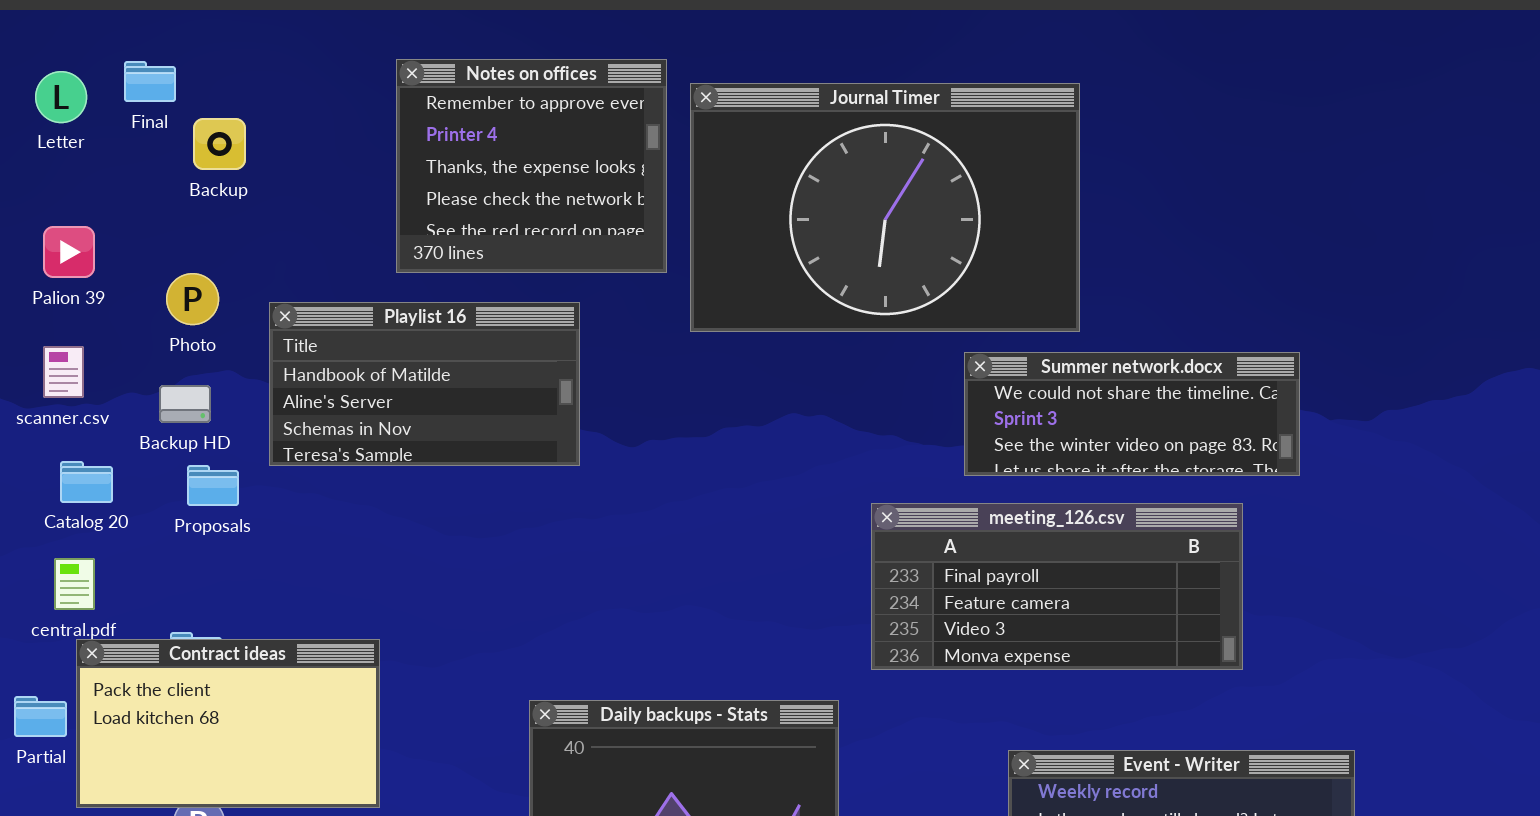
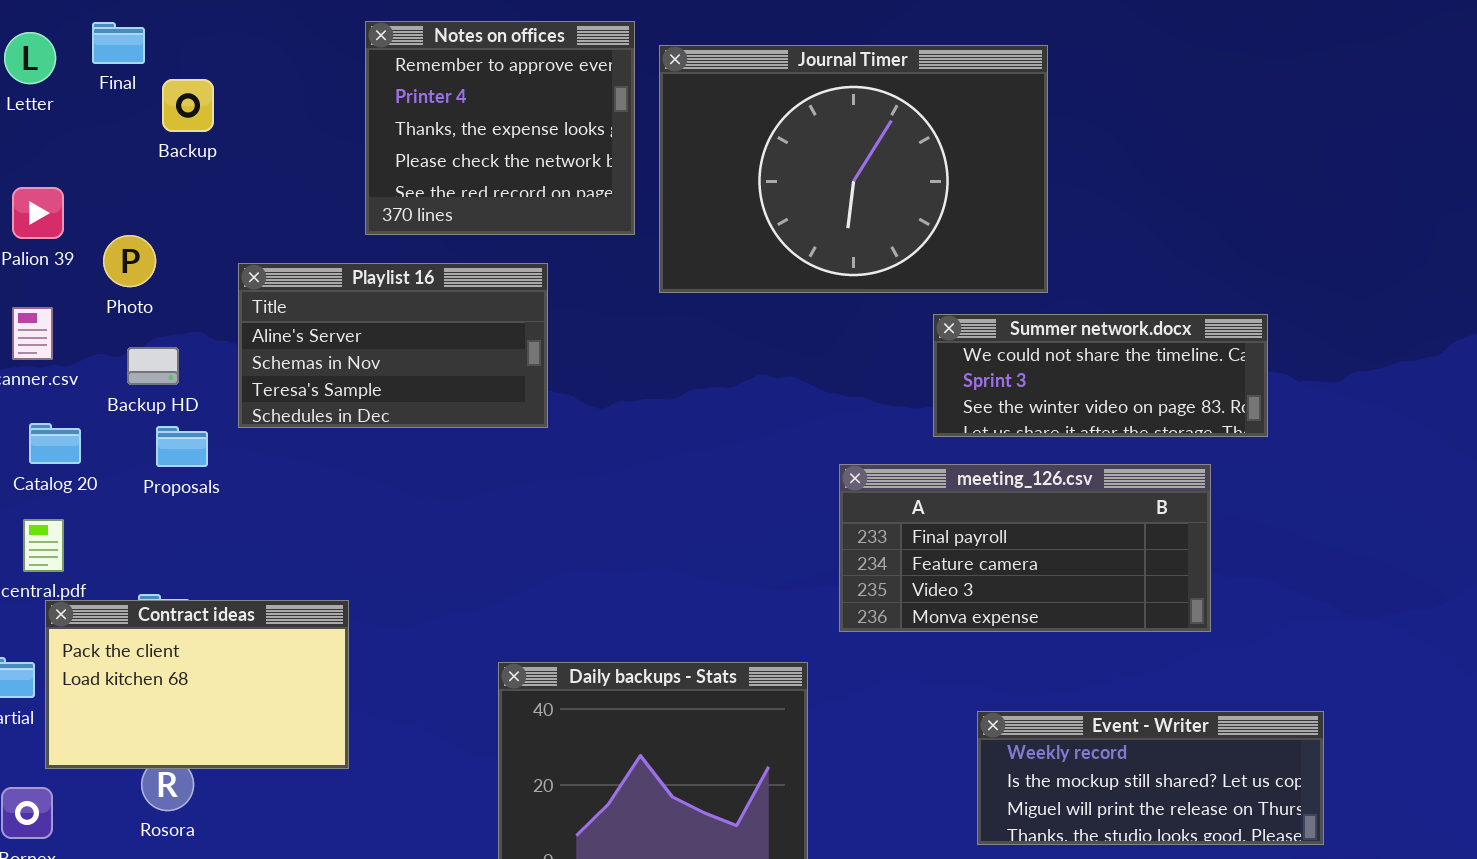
Photo: [166,273,219,325] -> [103,235,156,287], moved
Playlist 16: [269,302,580,466] -> [238,263,548,428], scrolled down 1 row

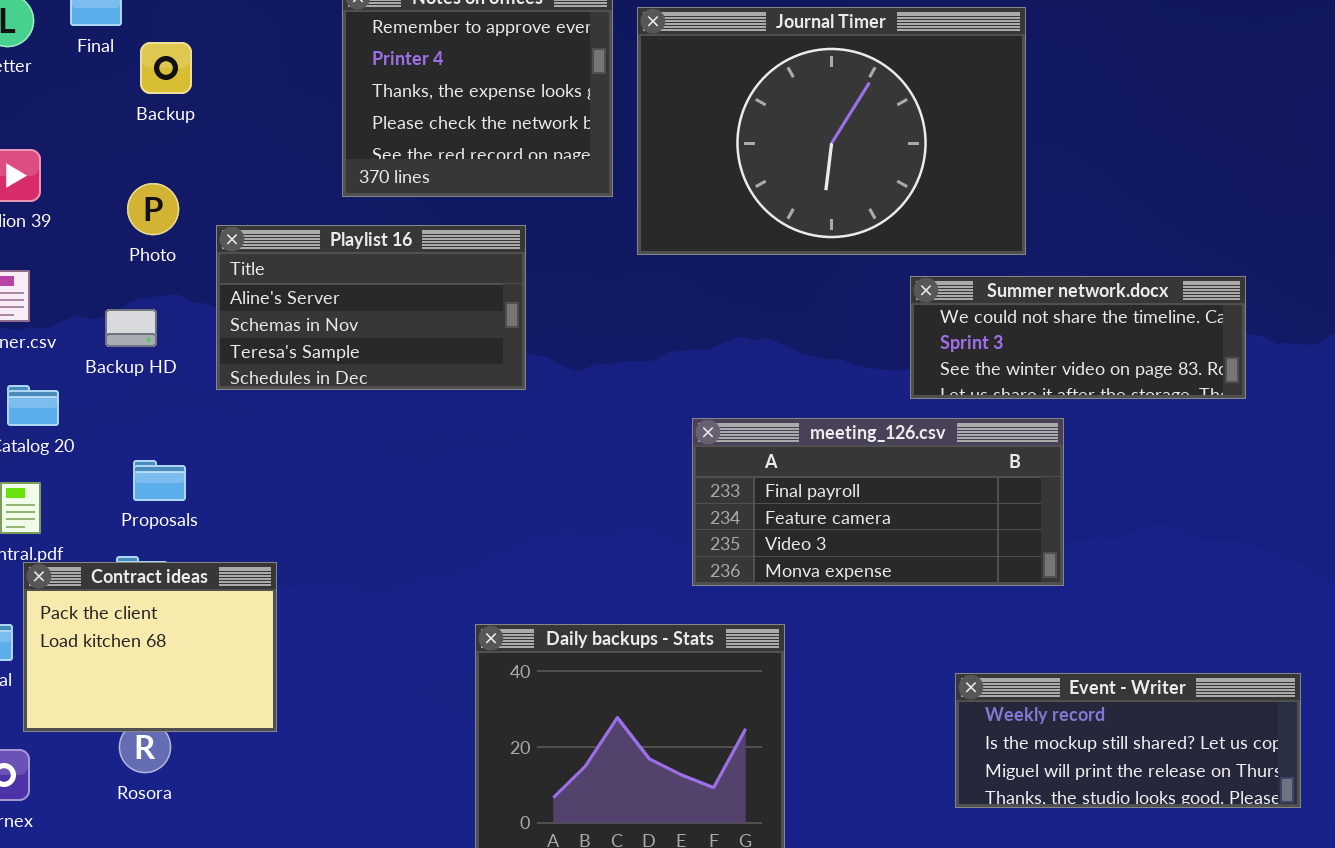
Photo: [103,235,156,287] -> [127,183,179,235], moved
Proposals: [156,426,208,467] -> [133,460,186,501], moved
meeting_126.csv: [839,464,1211,632] -> [692,418,1064,586], moved
Contract ideas: [45,600,349,769] -> [23,562,277,732], resized

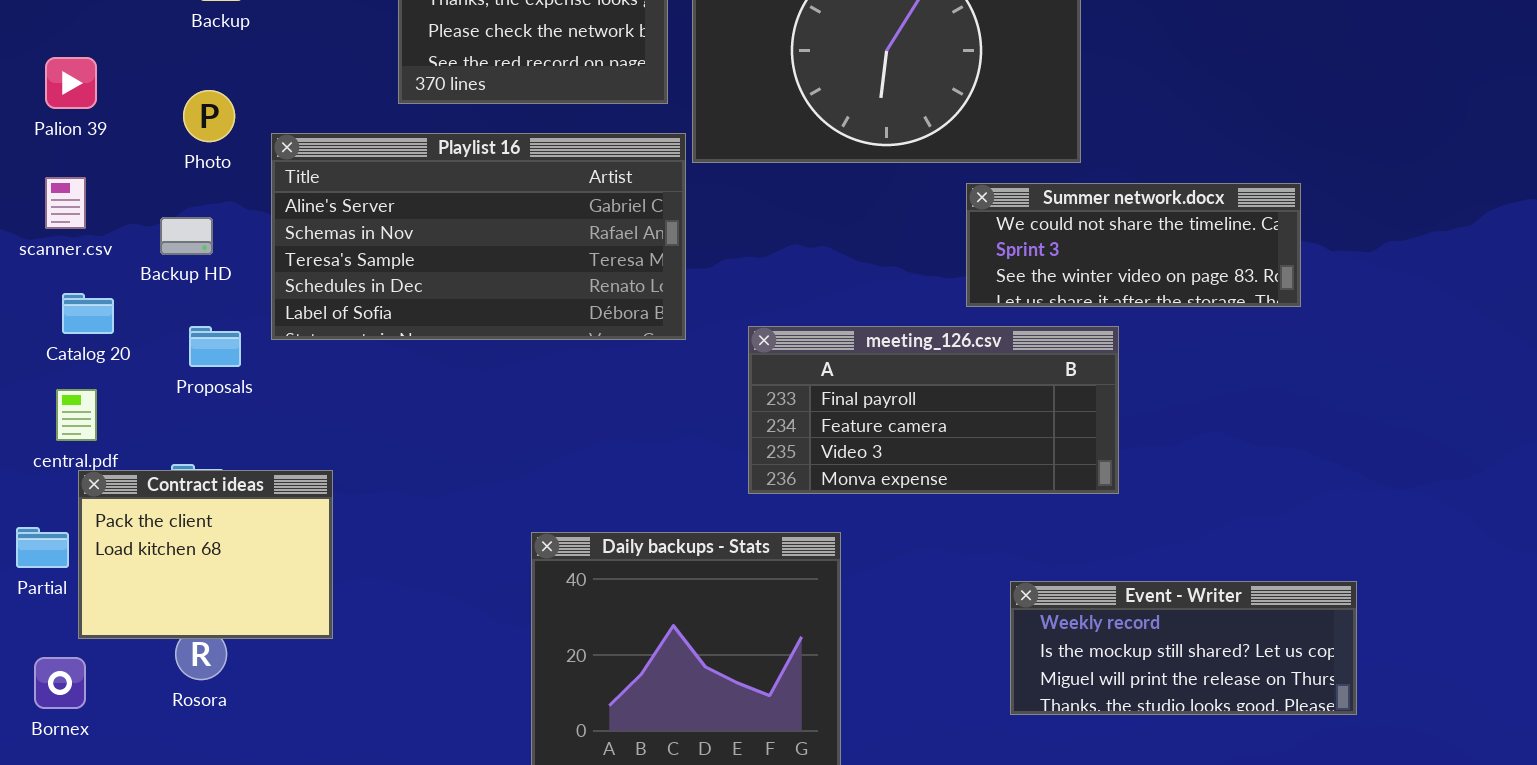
Playlist 16: [216,225,526,390] -> [271,133,686,340], resized
Proposals: [133,460,186,501] -> [189,326,241,367], moved

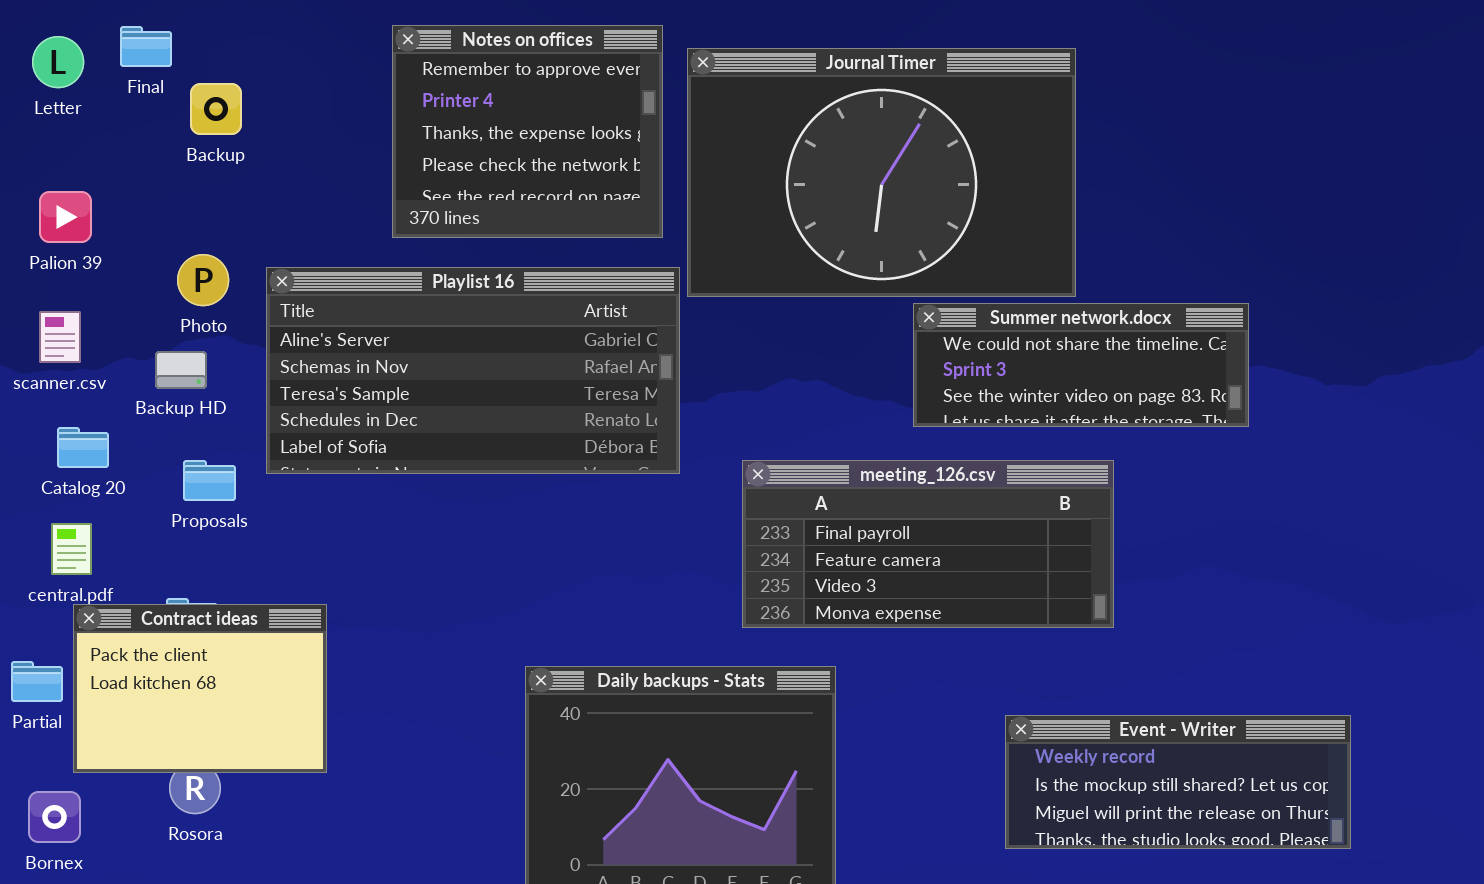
Photo: [183,90,235,142] -> [177,254,229,306], moved
Summer network.docx: [966,183,1301,307] -> [913,303,1249,427], moved

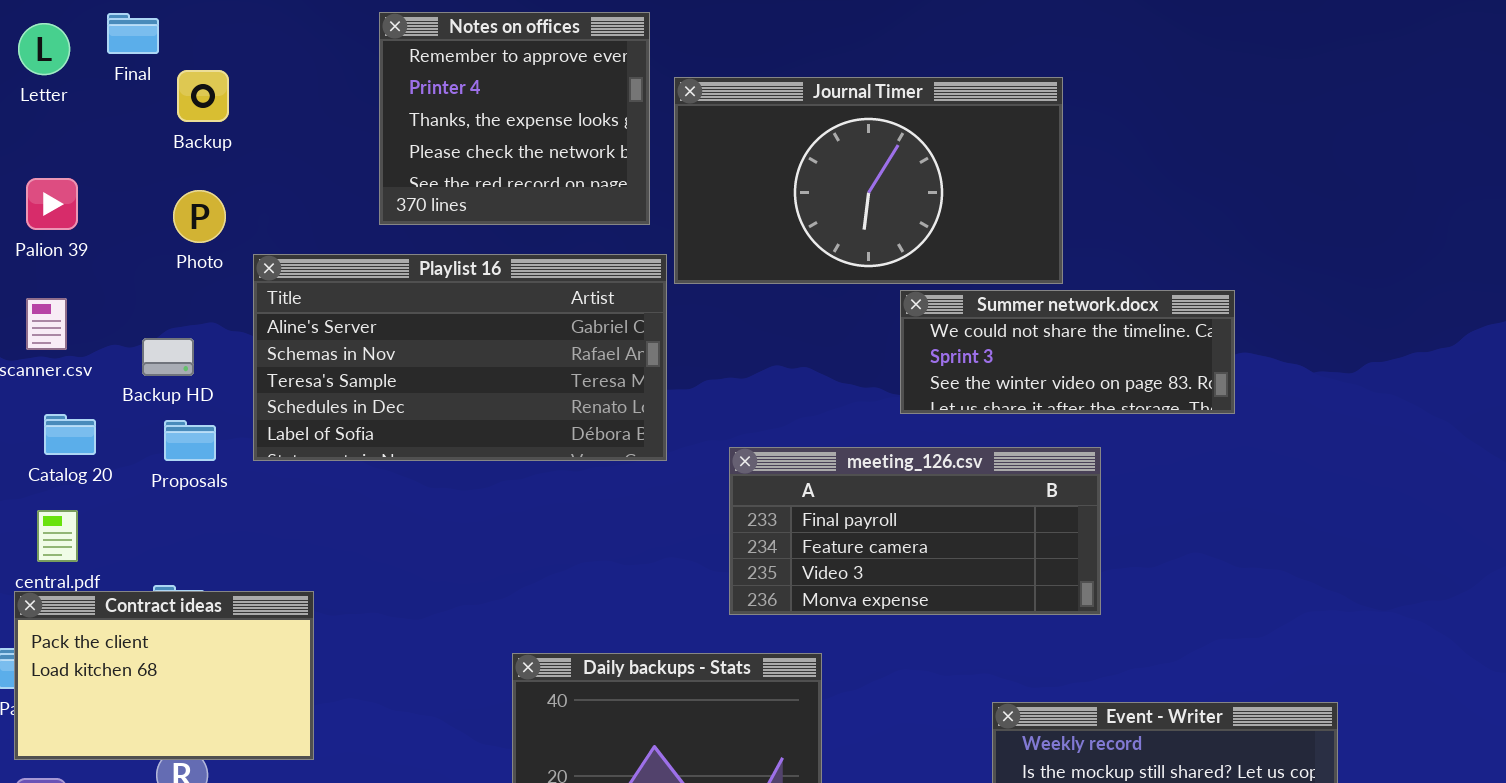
Journal Timer: [687,48,1076,297] -> [674,77,1063,284], resized
Photo: [177,254,229,306] -> [173,190,226,243], moved
Proposals: [183,460,236,501] -> [164,420,216,461], moved
Contract ideas: [73,604,327,773] -> [14,591,314,760], resized

